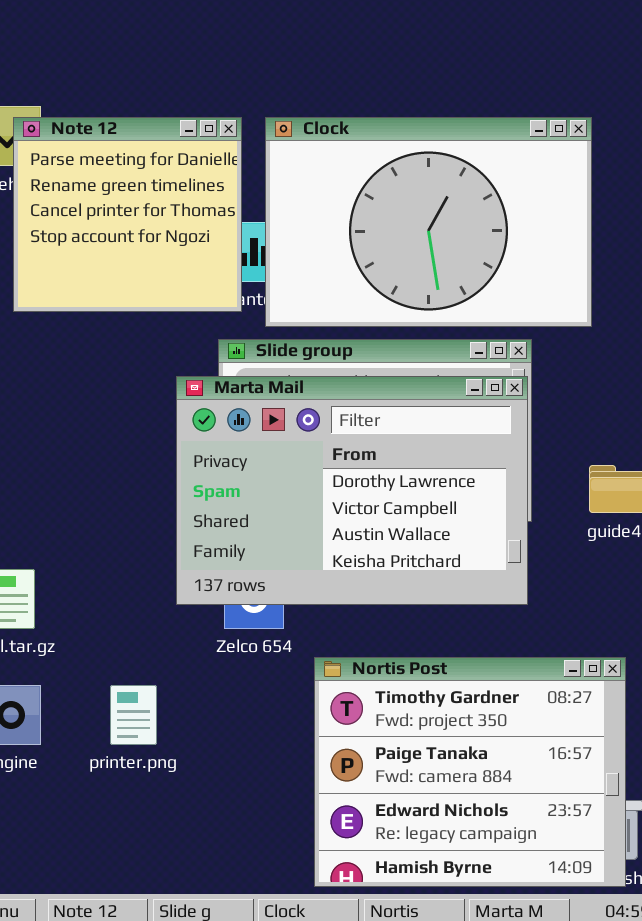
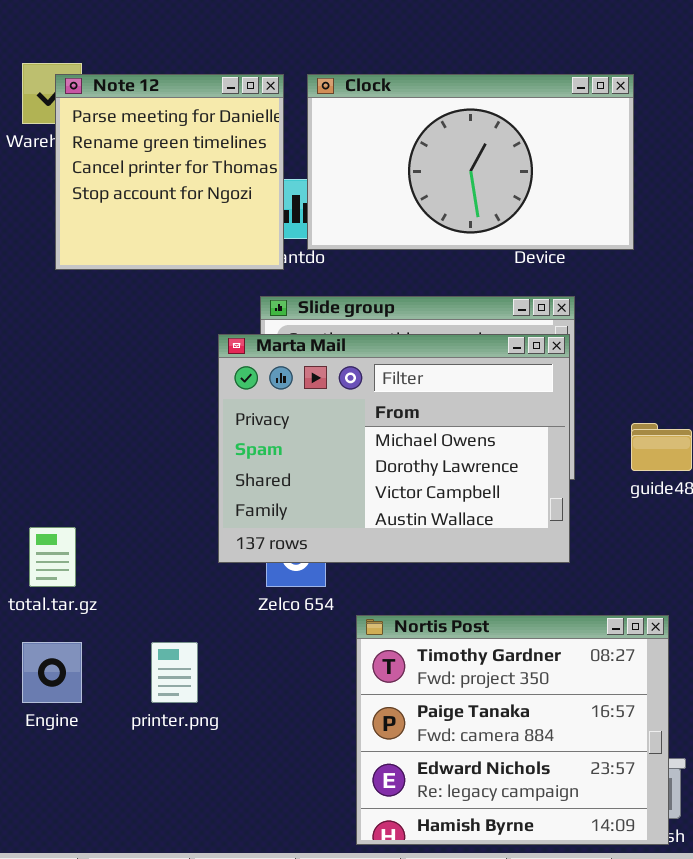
Clock: [265,117,592,327] -> [307,74,634,250], resized
Marta Mail: [176,376,528,605] -> [218,334,570,563], scrolled up 1 row

